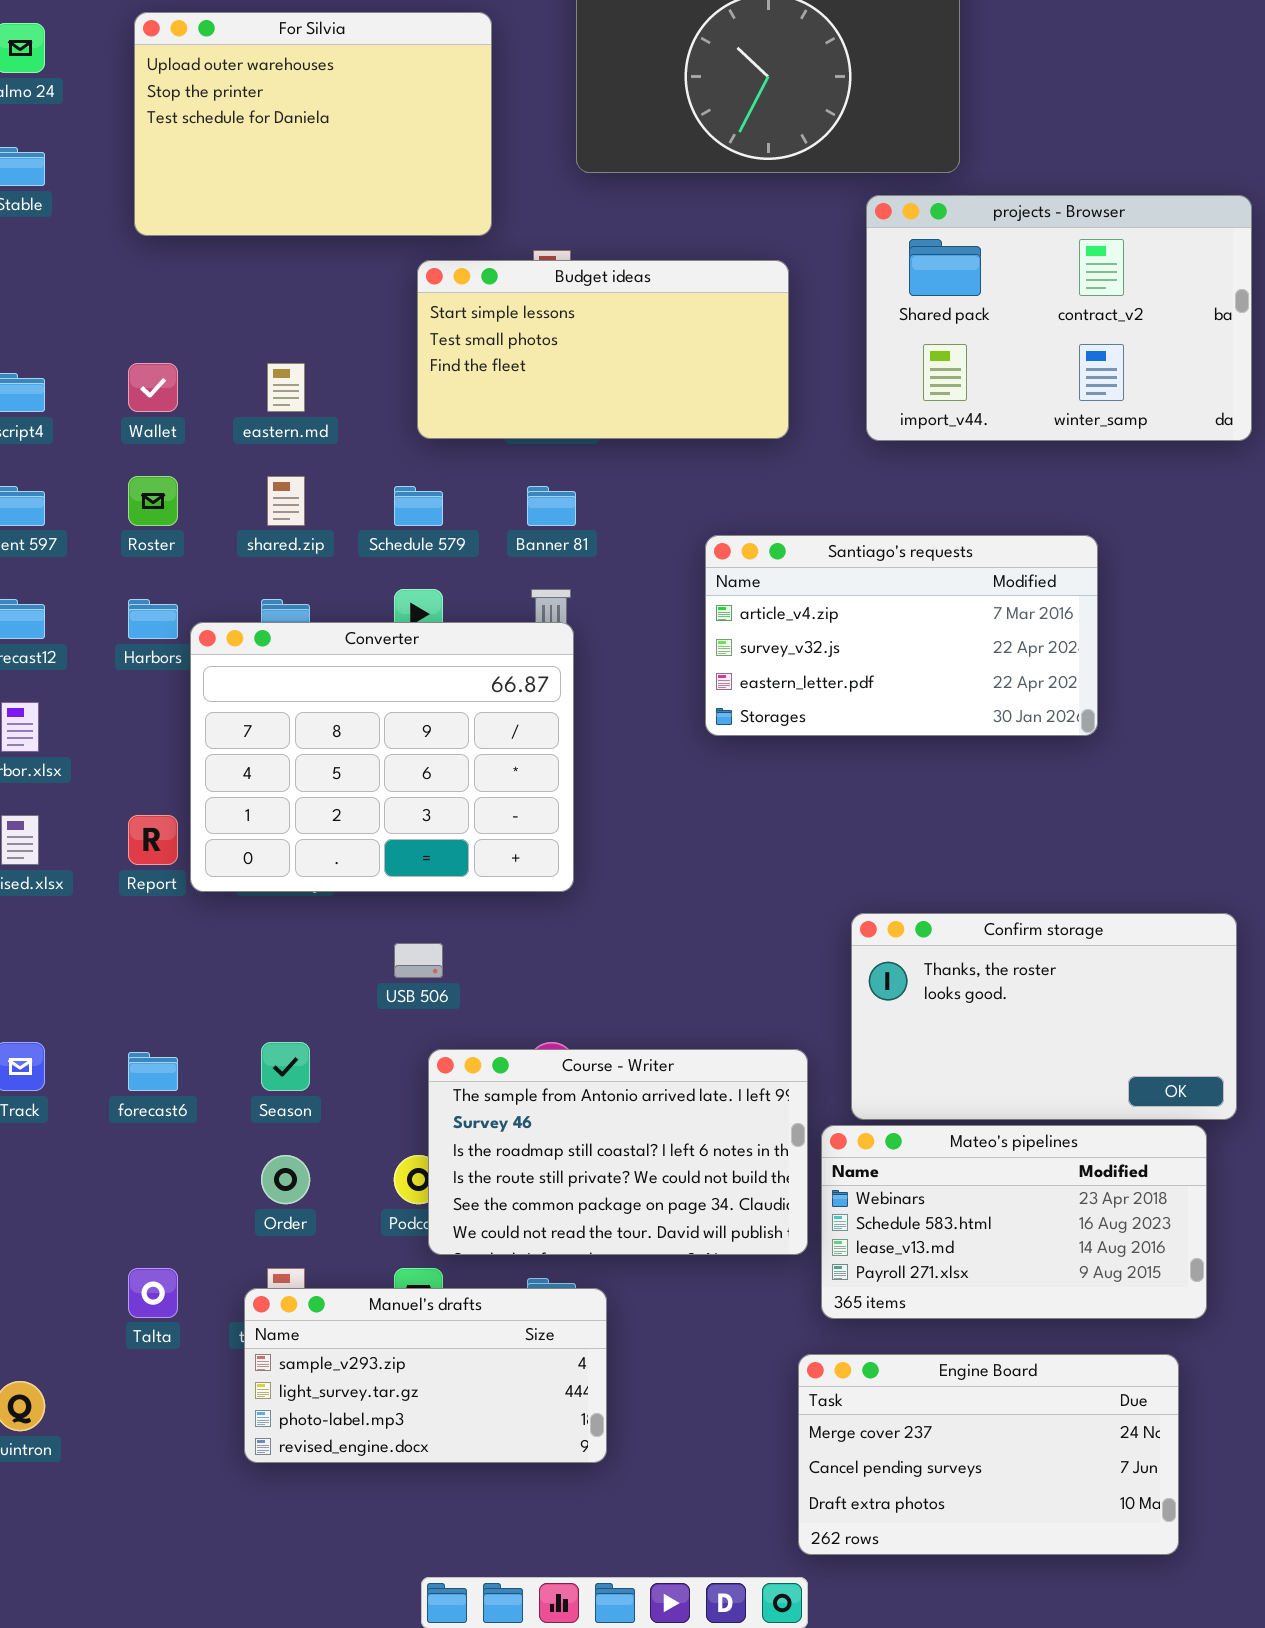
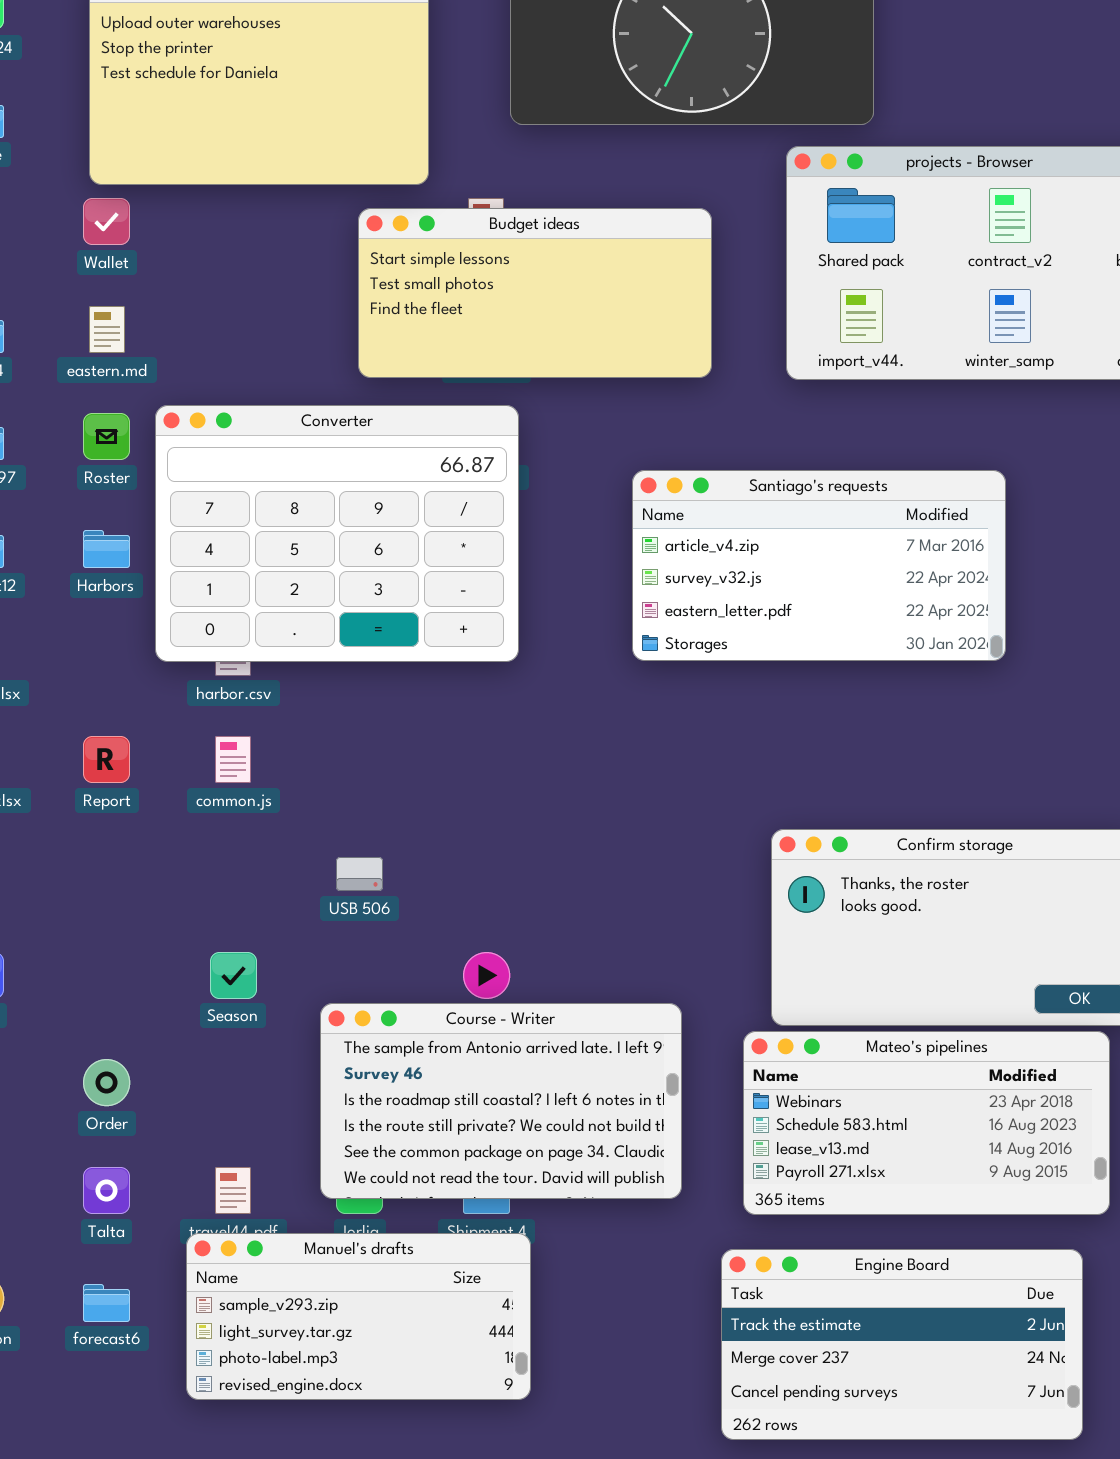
Wallet: [128,363,178,412] -> [83,198,130,245], moved
eastern.md: [267,363,305,412] -> [89,306,125,353], moved
Converter: [190,622,574,892] -> [155,405,519,662], moved
Course - Writer: [428,1049,808,1255] -> [320,1003,682,1199], moved
forecast6: [128,1052,178,1091] -> [83,1284,130,1322], moved
Order: [261,1155,310,1204] -> [83,1059,130,1106], moved
Manuel's drafts: [244,1288,607,1463] -> [186,1233,531,1400], moved
Engine Board: [798,1354,1179,1555] -> [721,1249,1083,1440], scrolled up 1 row

